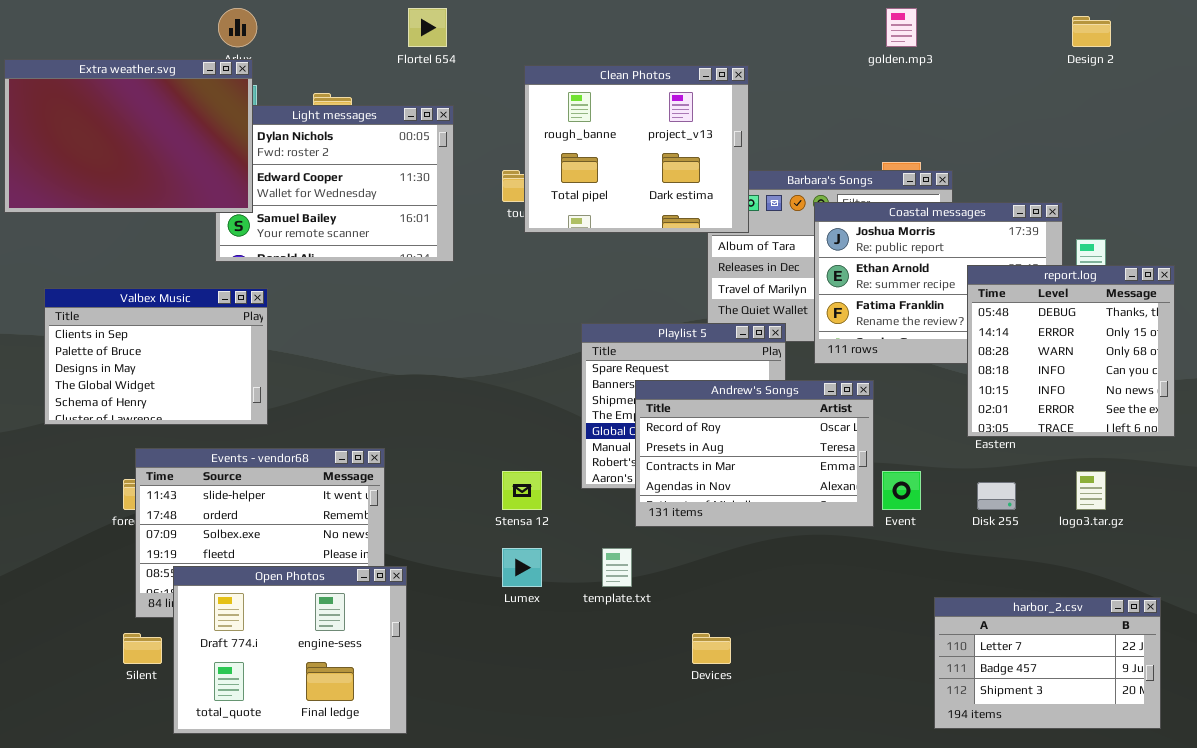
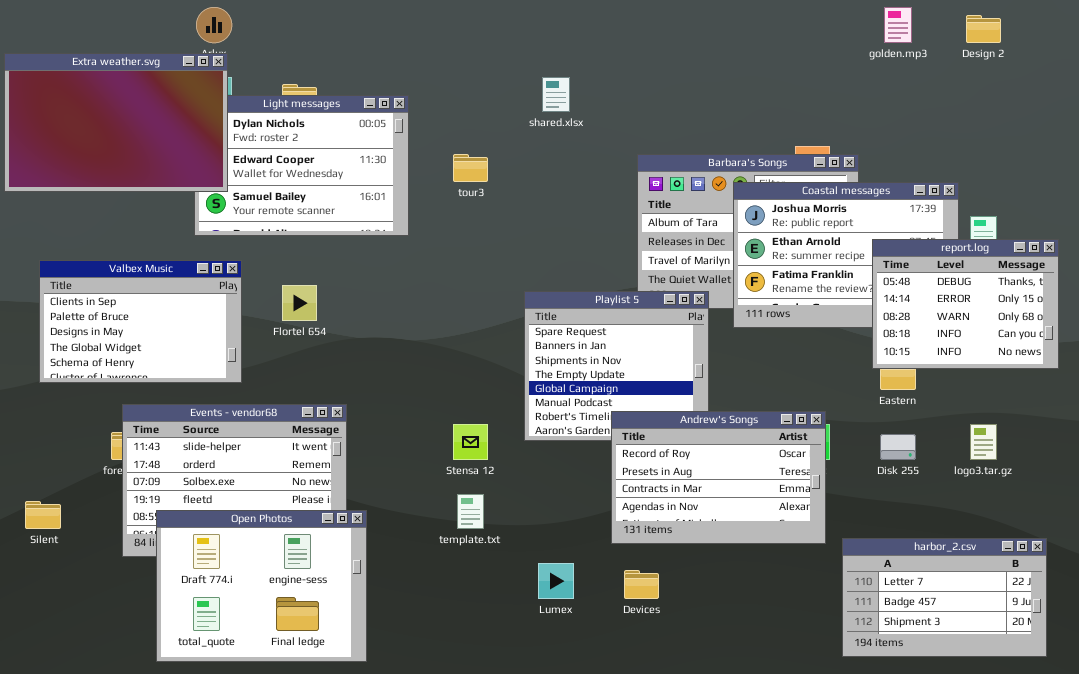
Flortel 654: [408,8,447,47] -> [282,285,317,321], moved
golden.mp3: [886,8,917,47] -> [884,7,912,43], moved
Clean Photos: [524,65,749,233] -> none, closed
report.log: [967,265,1175,437] -> [872,239,1059,369], resized
Andrew's Songs: [635,380,874,527] -> [611,411,826,544], moved
Lumex: [502,548,542,587] -> [538,563,574,599], moved
template.txt: [602,548,632,587] -> [457,494,484,529], moved
Silent: [123,633,162,664] -> [25,501,61,529], moved

